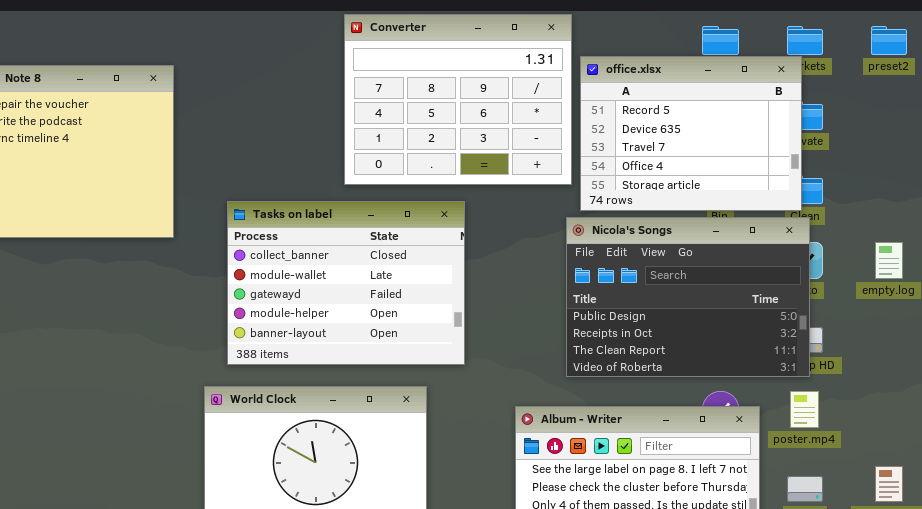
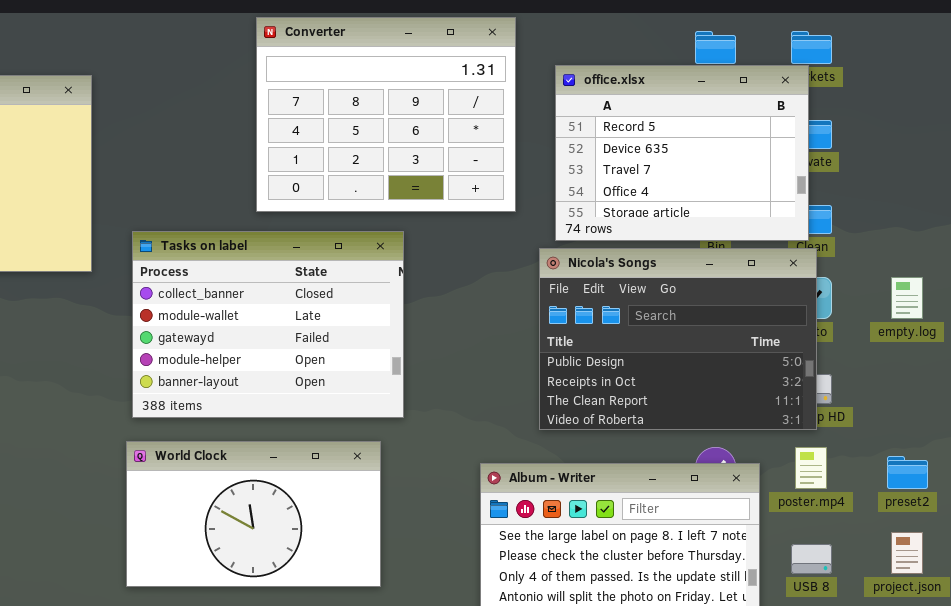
Converter: [344,14,572,185] -> [256,17,516,212], moved
preset2: [871,26,907,55] -> [887,456,928,489], moved
Tasks on label: [227,201,465,365] -> [132,231,404,418], moved

